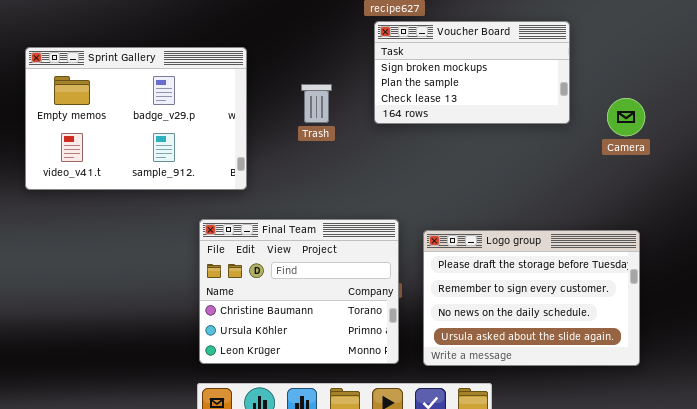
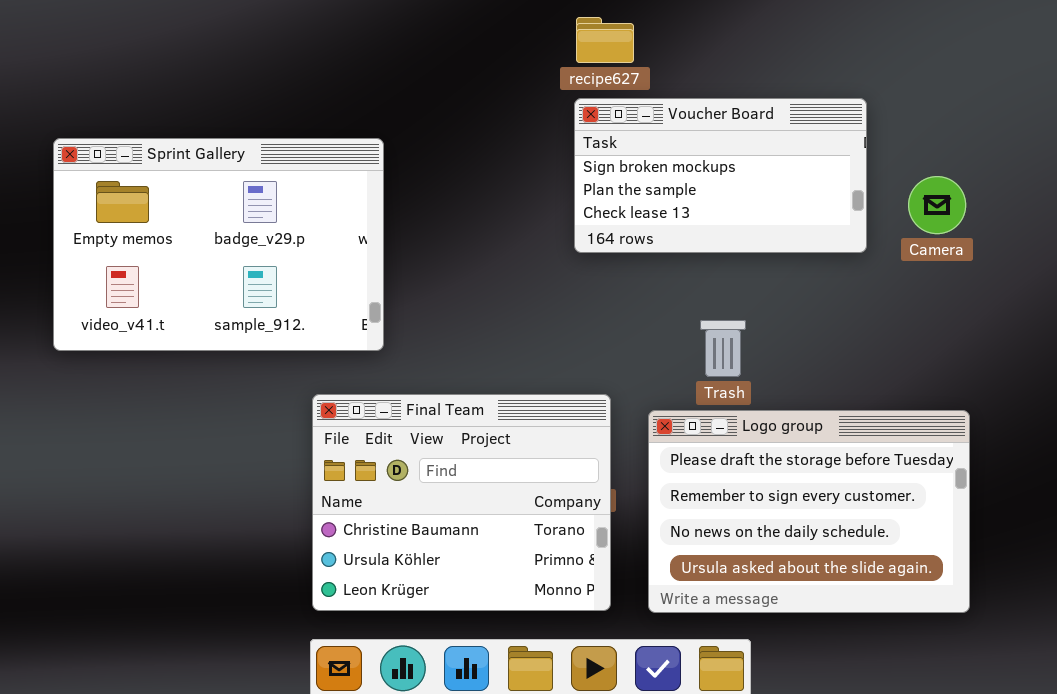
Trash: [301,84,332,123] -> [700,320,746,377], moved
Camera: [607,98,645,136] -> [908,176,966,234], moved

